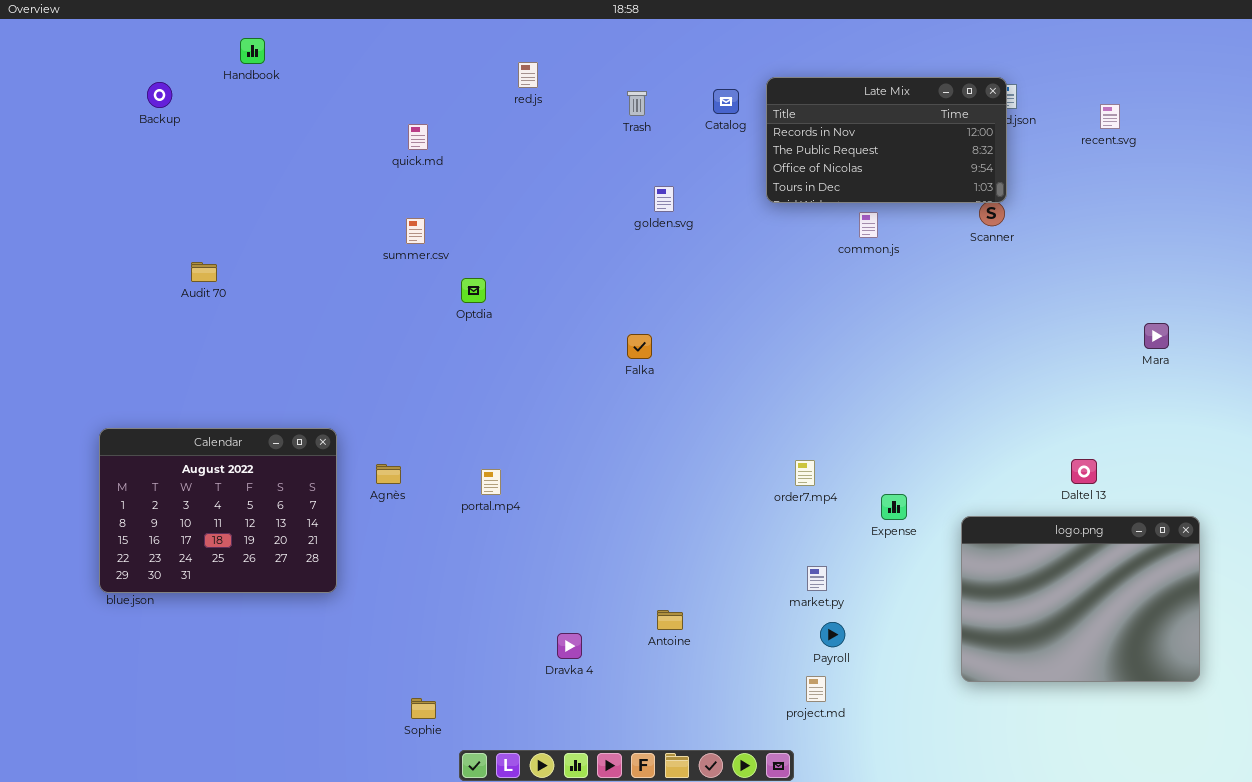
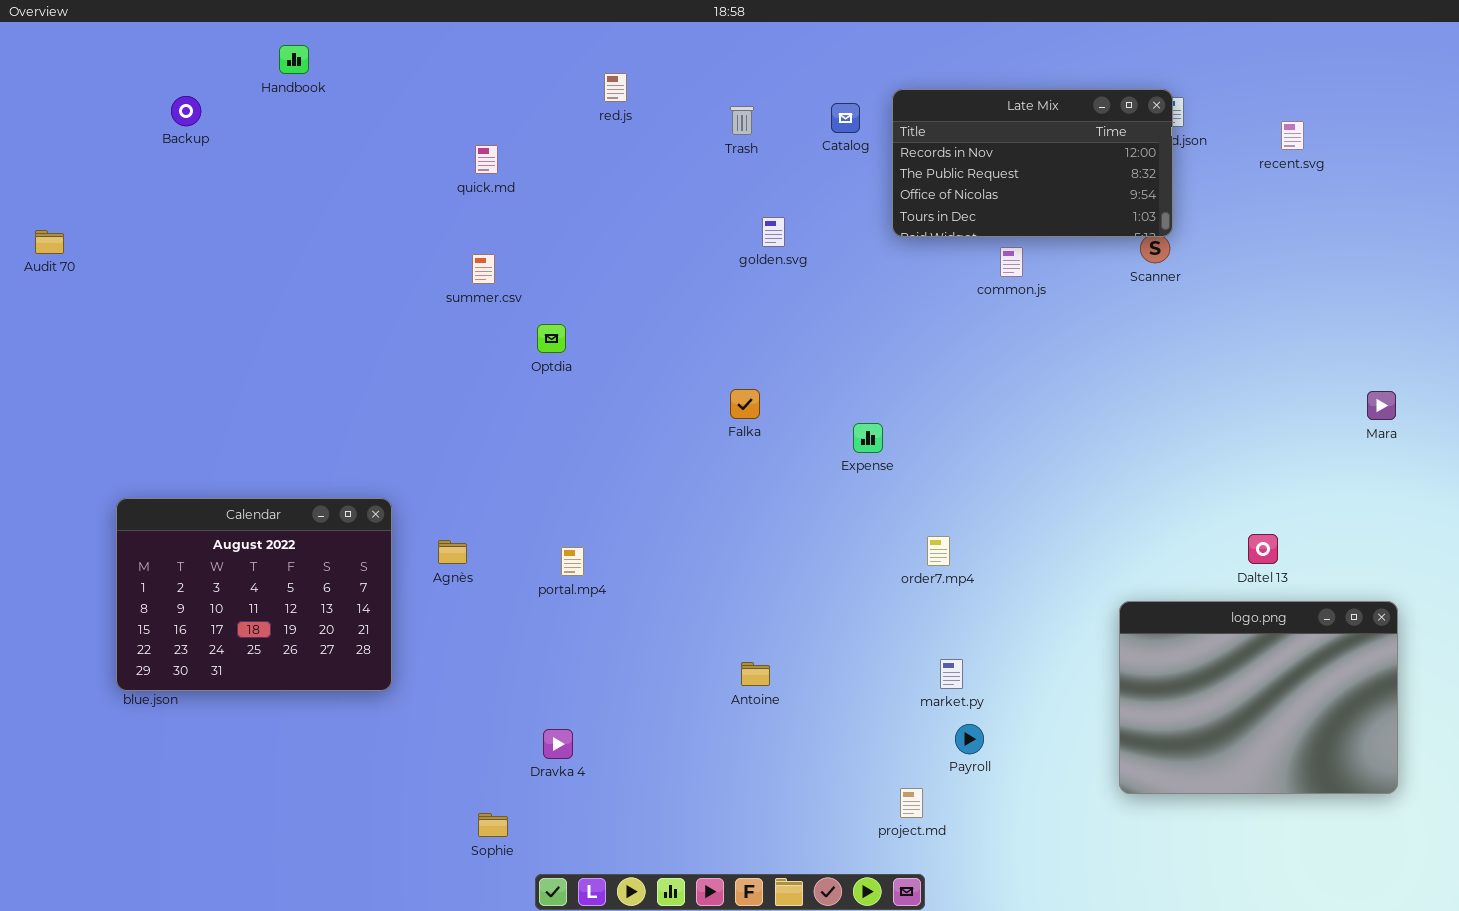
Audit 70: [191,262,217,282] -> [35,230,64,254], moved
Mara: [1144,323,1169,349] -> [1367,391,1396,420], moved
Expense: [881,494,907,520] -> [853,423,883,453], moved
Antoine: [657,610,683,630] -> [741,662,770,686], moved
Dravka 4: [557,633,582,659] -> [543,729,573,759], moved
project.md: [806,676,826,702] -> [900,788,923,818], moved

